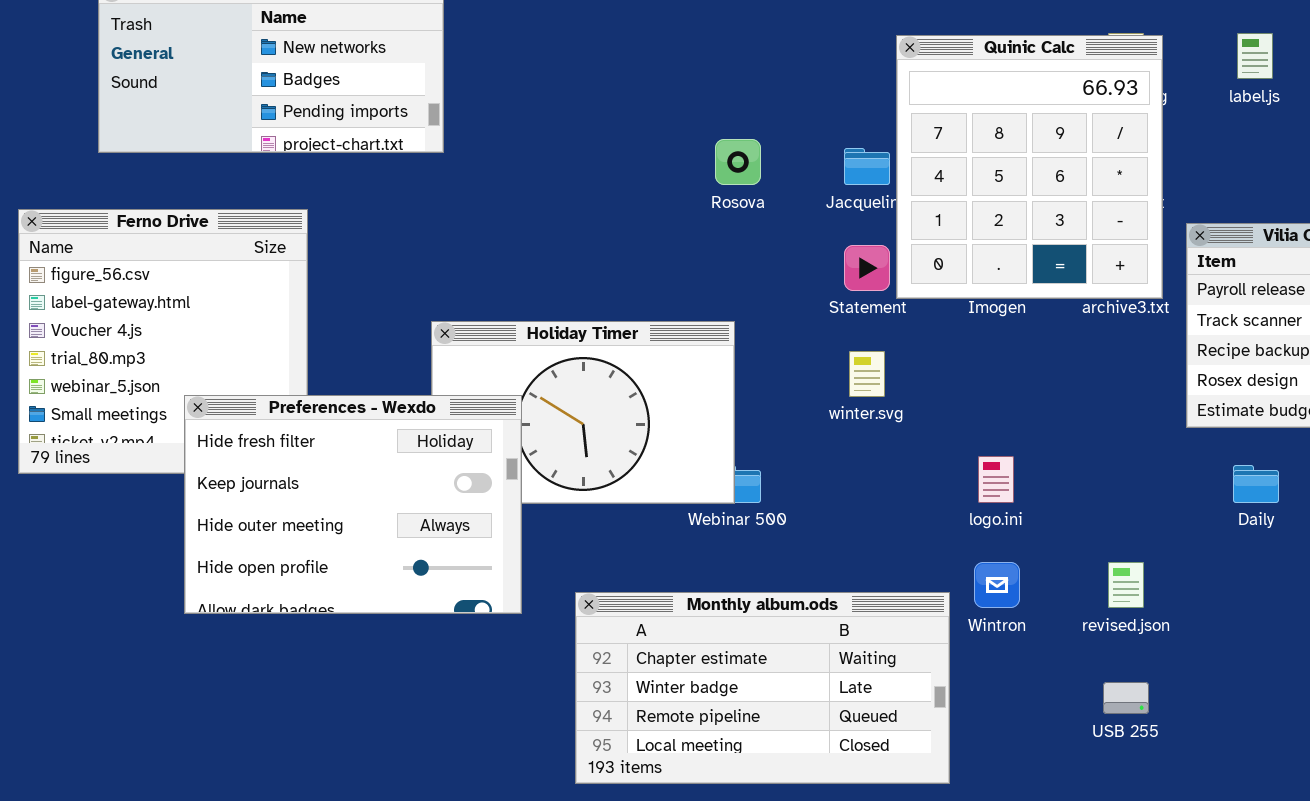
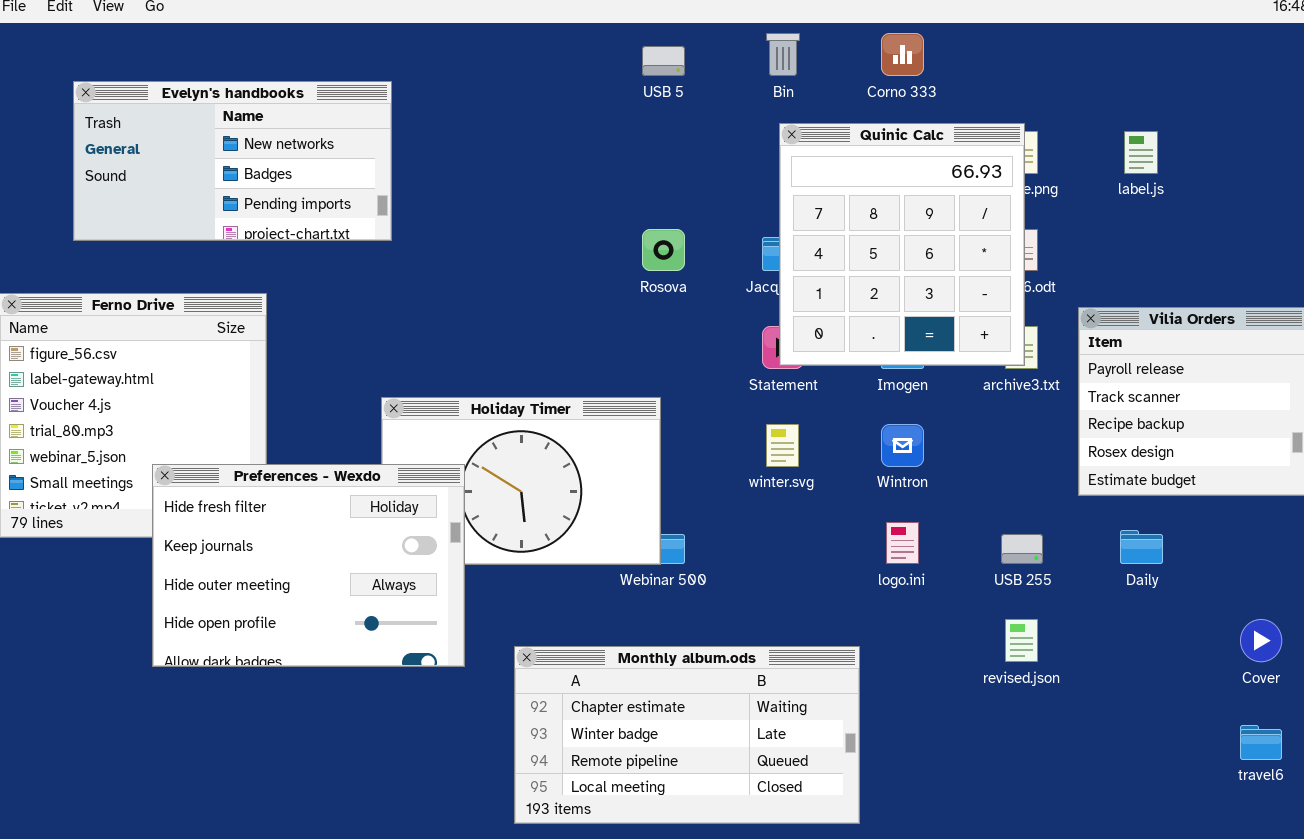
Quinic Calc: [896,35,1163,299] -> [779,123,1025,366], moved
Wintron: [974,562,1020,608] -> [881,424,924,467], moved
USB 255: [1103,682,1149,714] -> [1001,534,1043,564], moved

